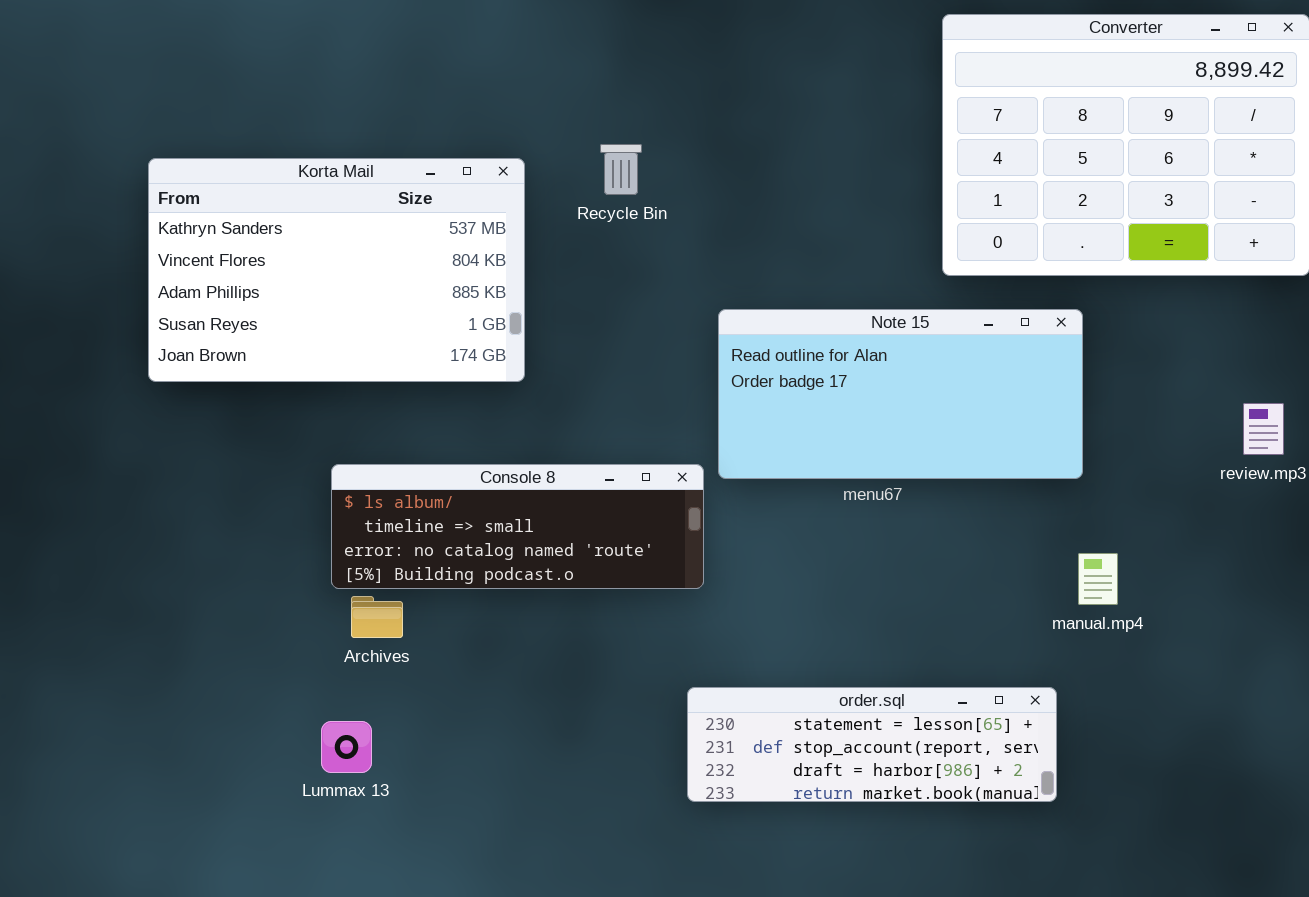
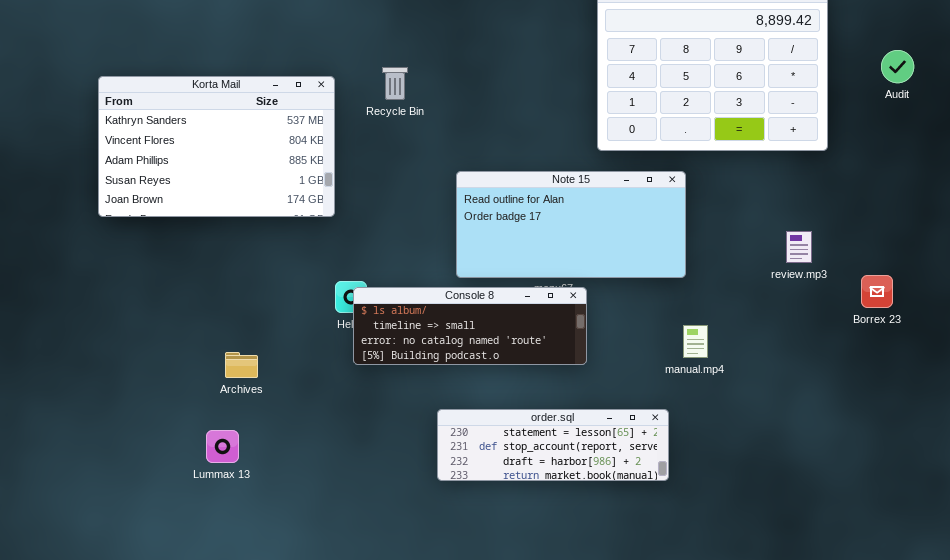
Console 8: [331,464,704,589] -> [353,287,587,365], moved

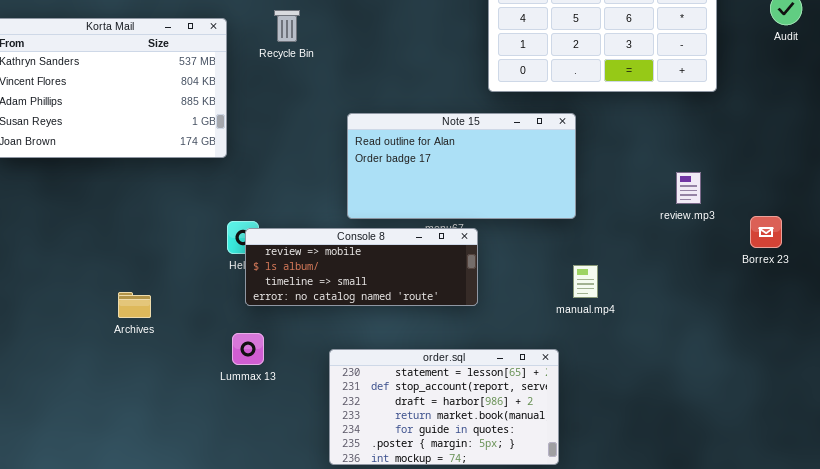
Console 8: [353,287,587,365] -> [245,228,478,306], scrolled up 1 row
order.sql: [437,409,669,481] -> [329,349,559,465], resized
Lummax 13: [206,430,239,463] -> [232,333,264,365], moved

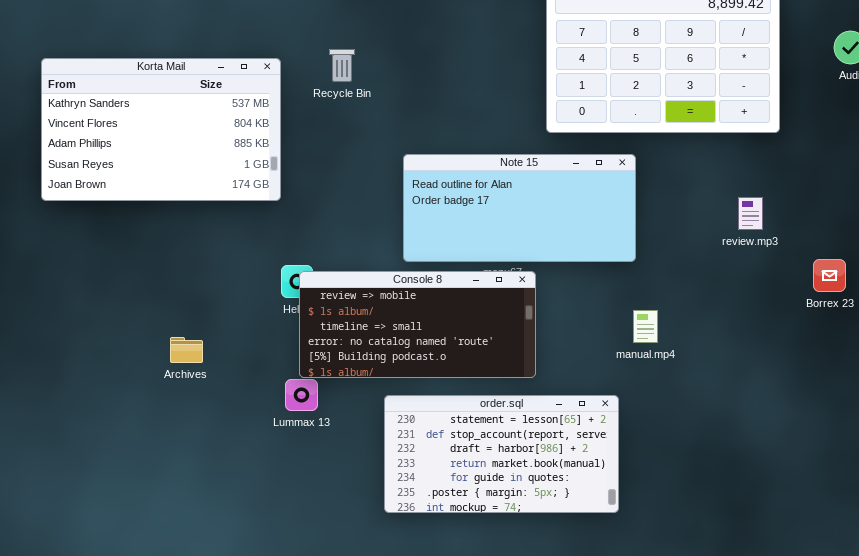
review.mp3: [676,172,701,204] -> [738,197,763,230], moved
Console 8: [245,228,478,306] -> [299,271,536,378], resized

